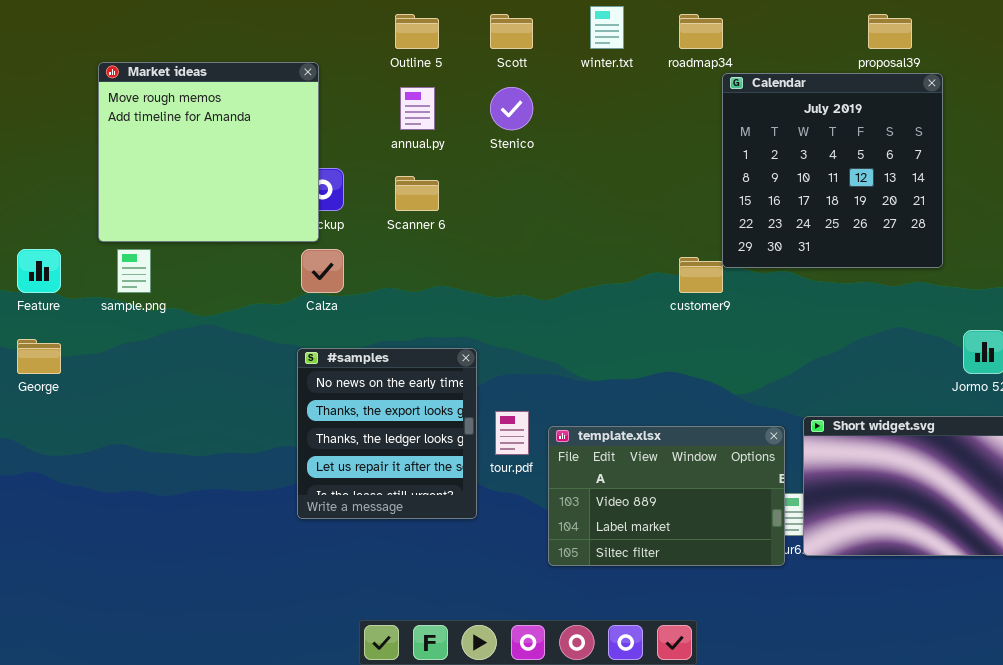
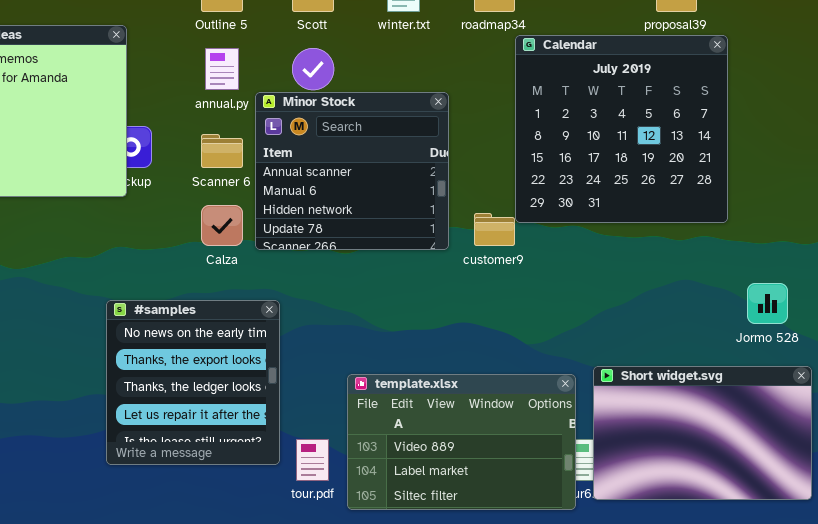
Minor Stock: none -> [255,92,449,250], opened
Calza: [301,249,344,293] -> [201,205,243,246], moved
tour.pdf: [495,411,529,455] -> [296,439,329,481], moved

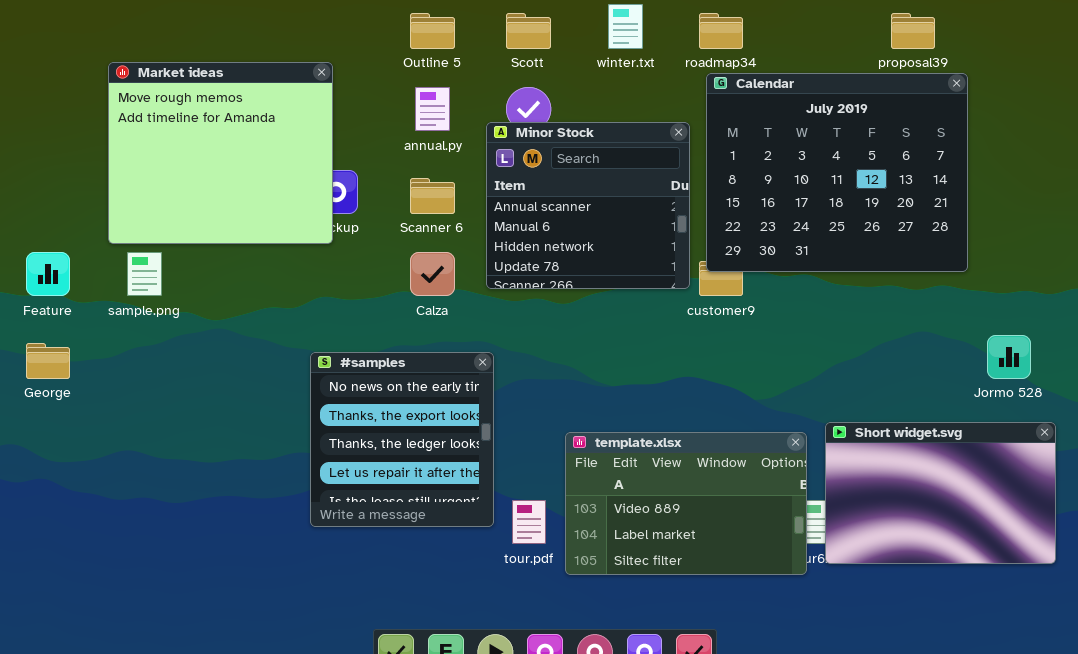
Calendar: [515,35,728,223] -> [706,73,968,272], resized
Minor Stock: [255,92,449,250] -> [486,122,690,289], moved

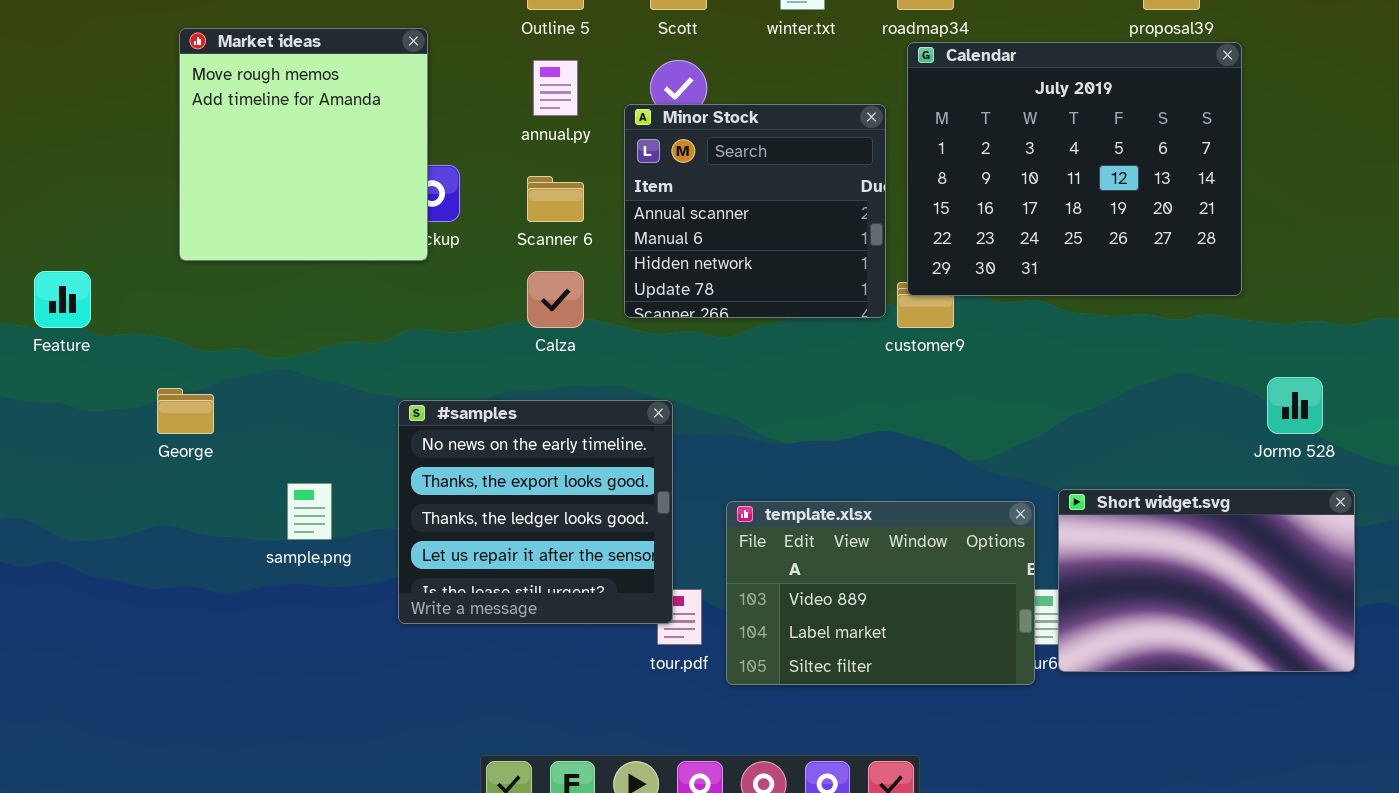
Market ideas: [108,62,333,244] -> [179,28,428,261], resized
sample.png: [127,252,162,296] -> [287,483,332,540], moved
George: [26,343,70,379] -> [157,388,214,434], moved
#samples: [310,352,494,527] -> [398,400,673,624], resized

